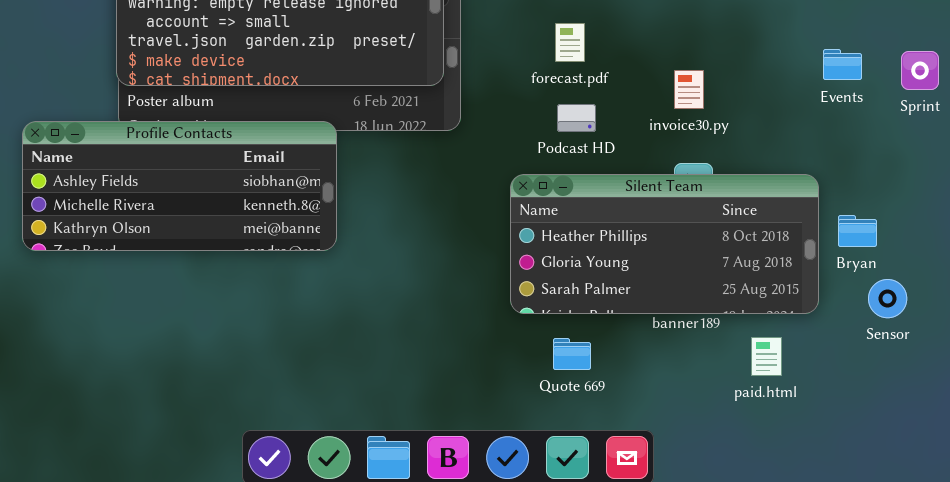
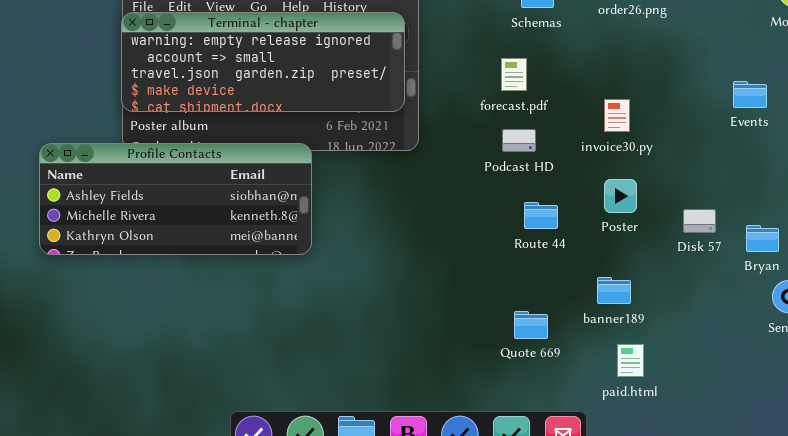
Silent Team: [510,174,819,314] -> none, closed
paid.html: [751,337,782,376] -> [617,344,644,377], moved
Quote 669: [553,338,591,370] -> [514,311,548,339], moved

